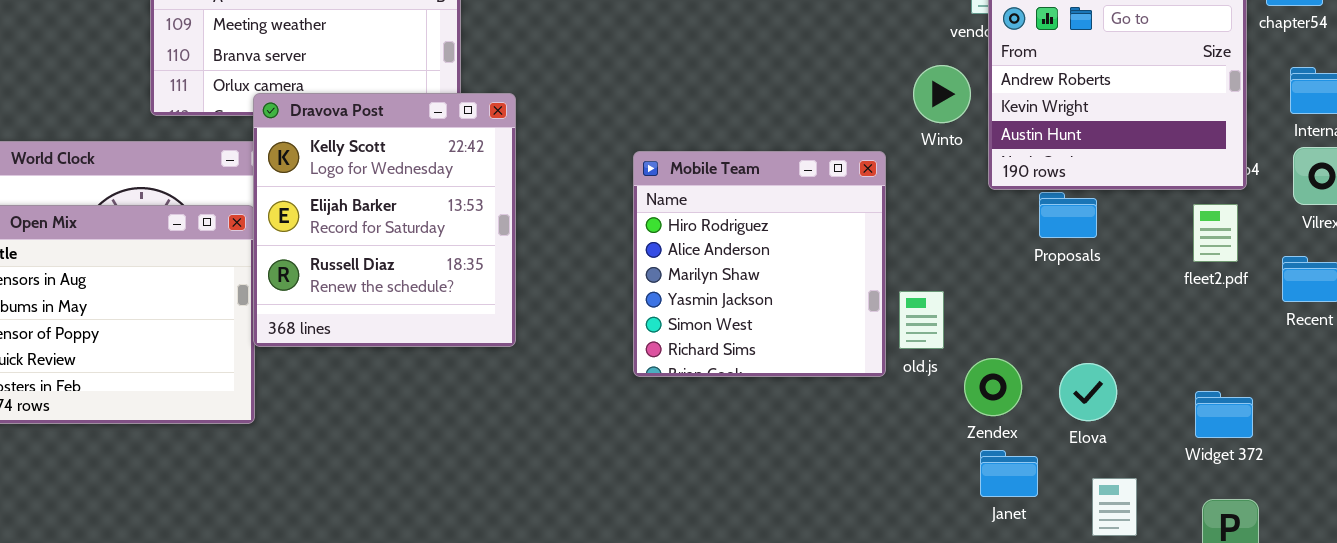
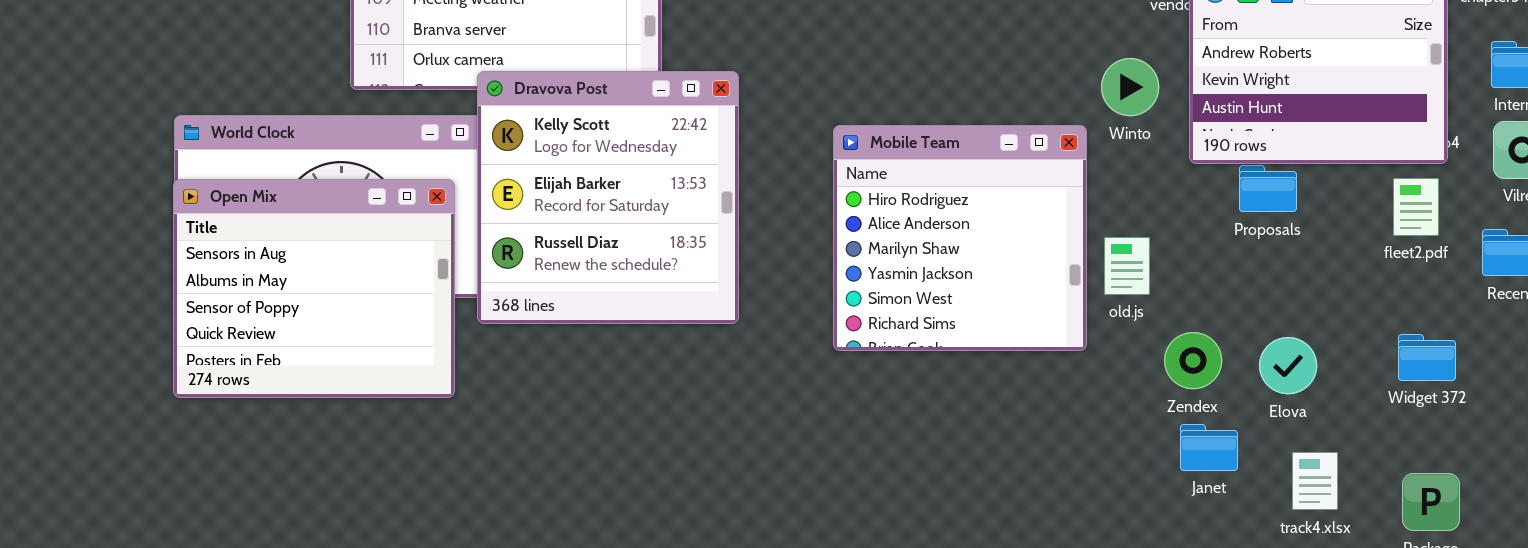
Winto: [913,65,971,123] -> [1101,58,1159,116], moved
Dravova Post: [253,93,516,347] -> [477,71,739,324], moved
old.js: [899,291,944,349] -> [1104,237,1150,295], moved
Widget 372: [1195,391,1253,438] -> [1398,334,1456,381], moved

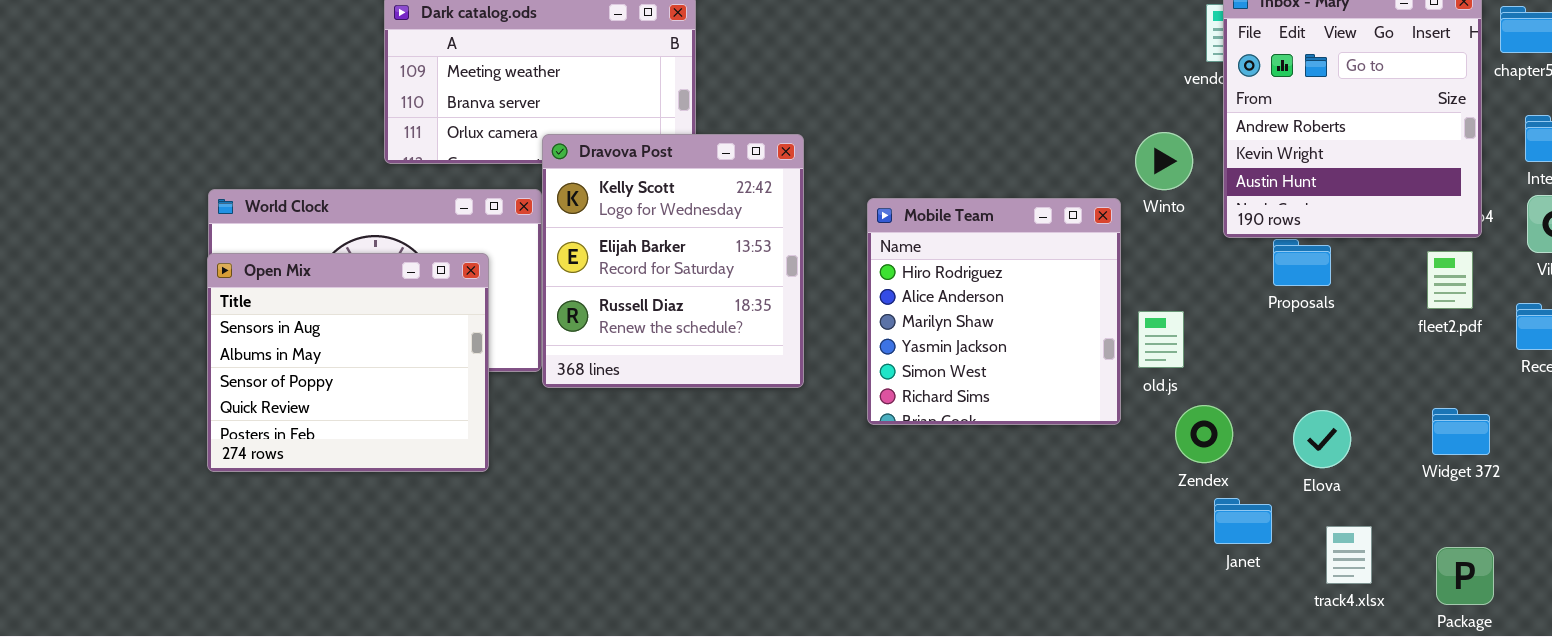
Dravova Post: [477,71,739,324] -> [542,134,804,388], moved
Zendex: [1164,332,1222,389] -> [1175,405,1233,463], moved

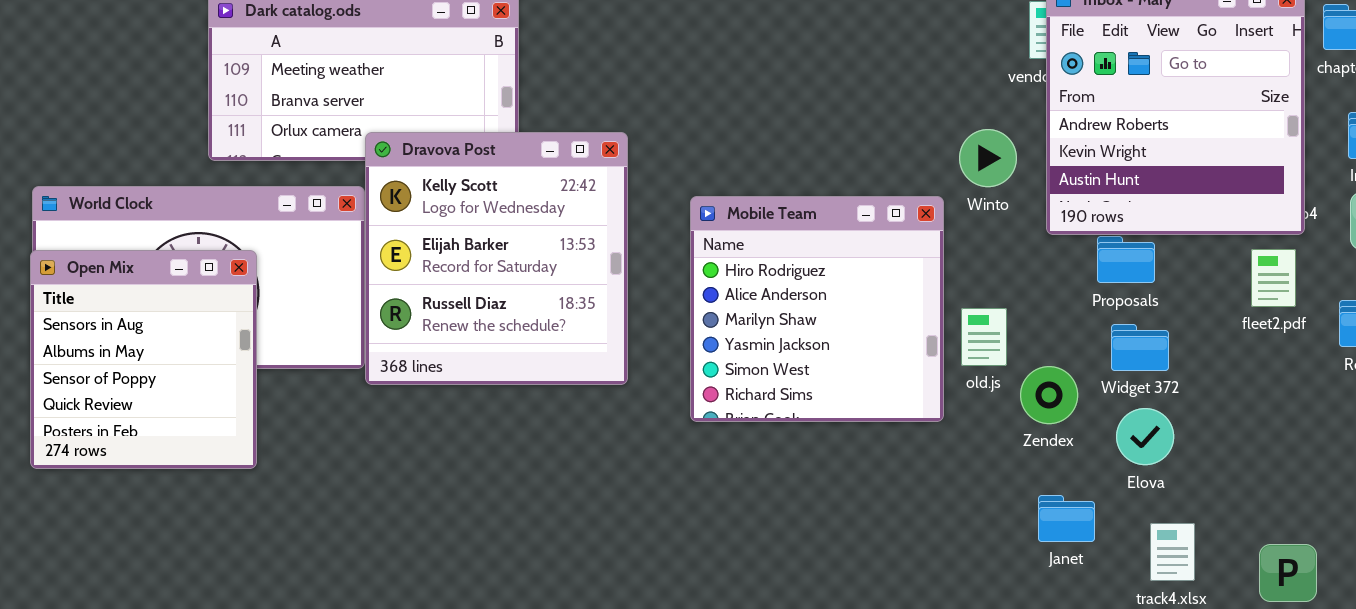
Open Mix: [207,253,489,472] -> [30,250,257,469], resized
Zendex: [1175,405,1233,463] -> [1020,366,1078,424], moved
Widget 372: [1432,408,1490,455] -> [1111,324,1169,371], moved

